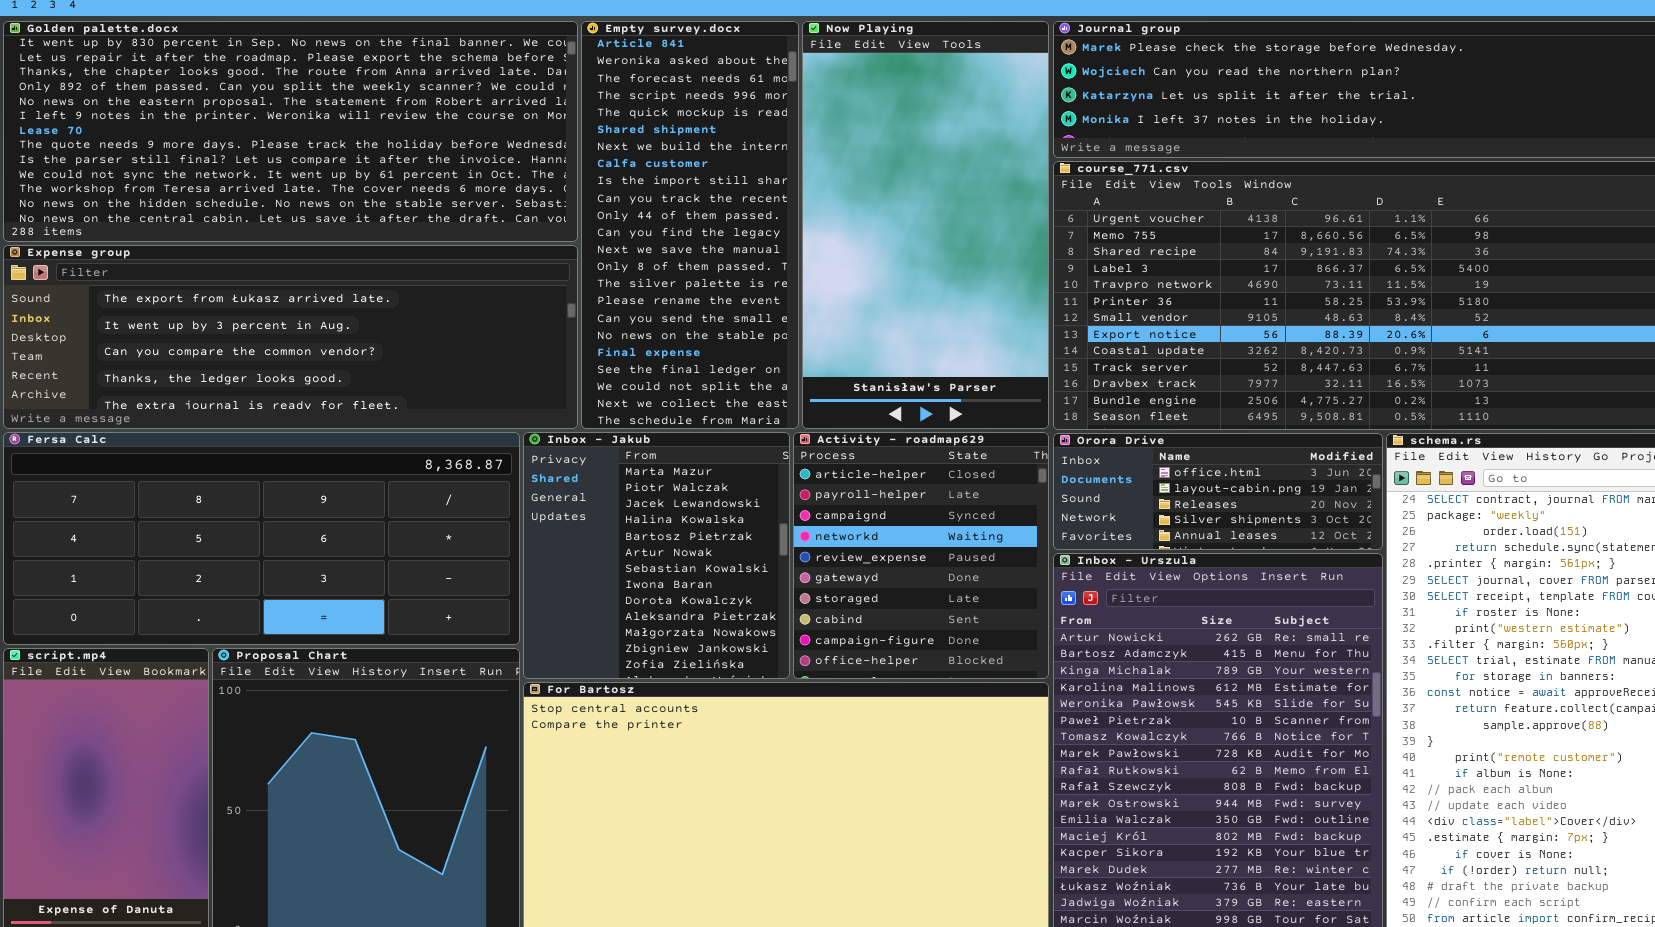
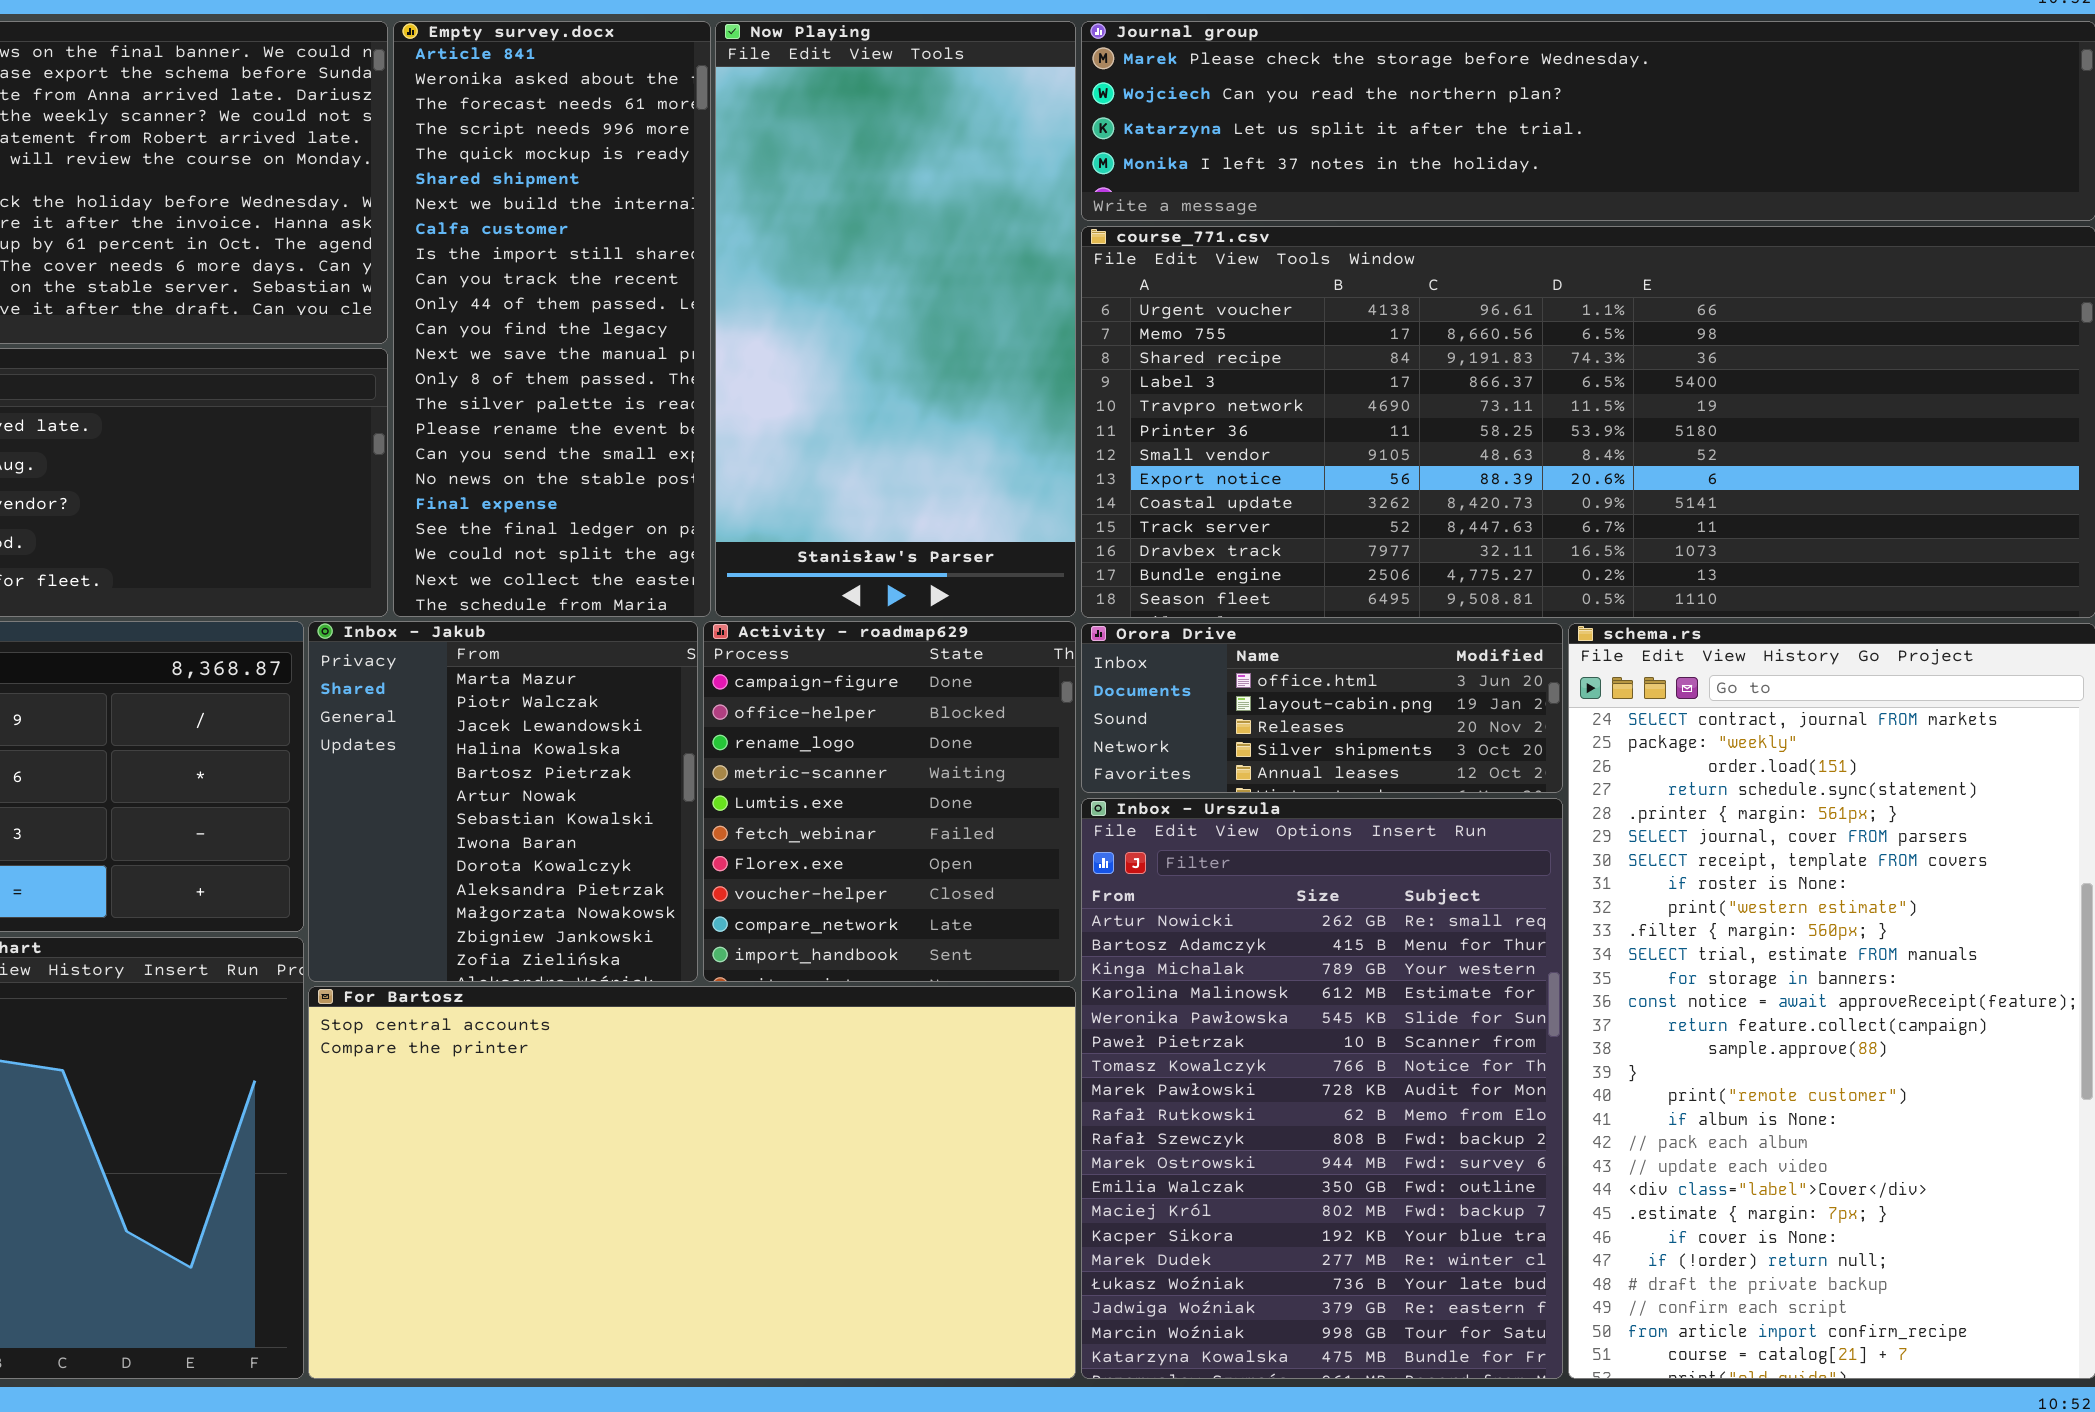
Activity - roadmap629: [793,432,1049,679] -> [703,621,1076,982], scrolled down 8 rows

